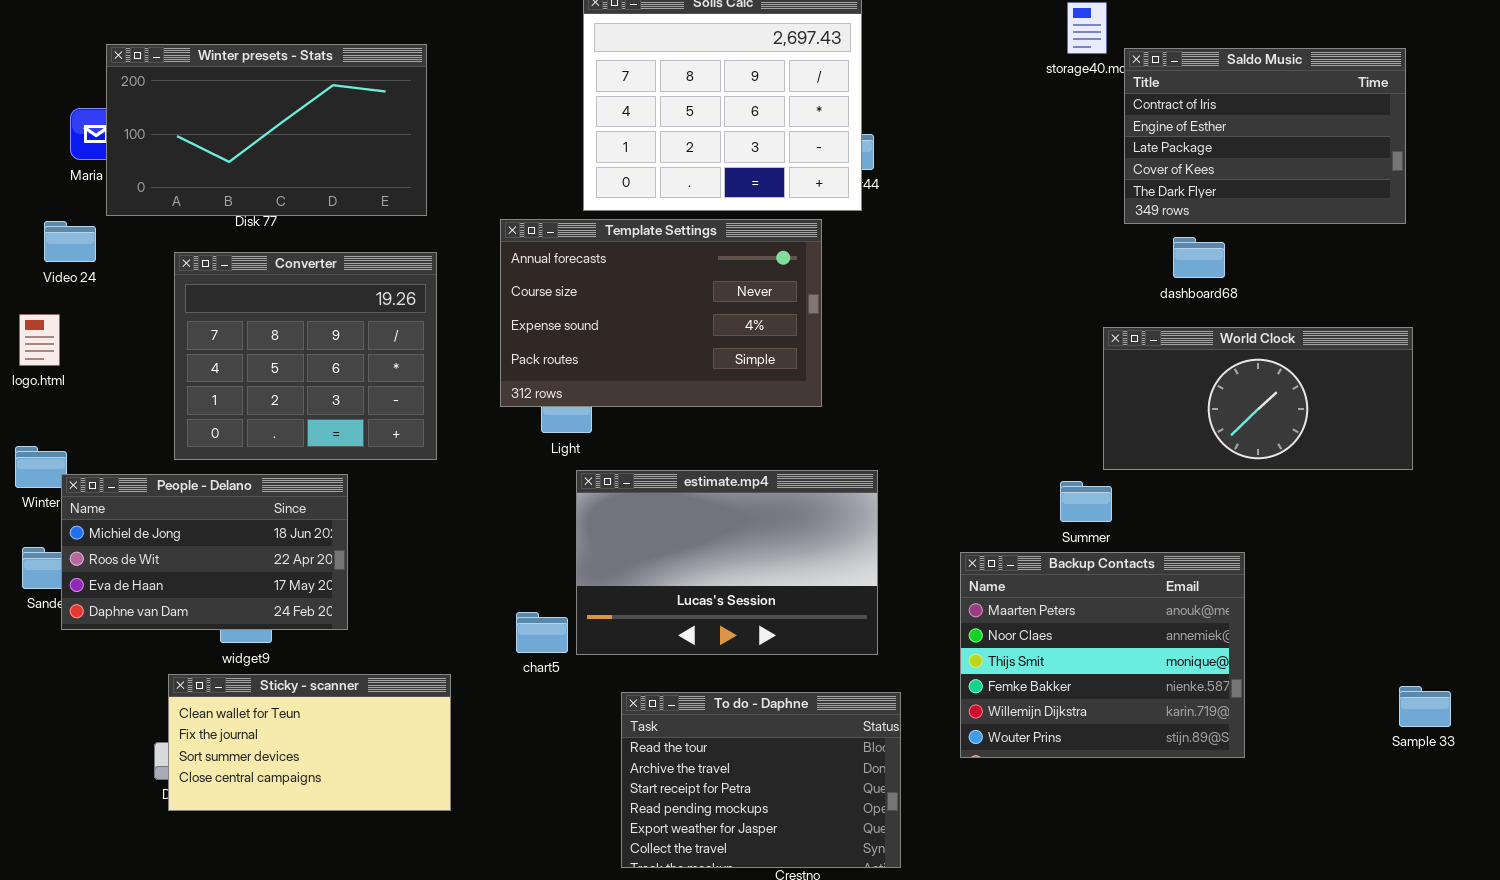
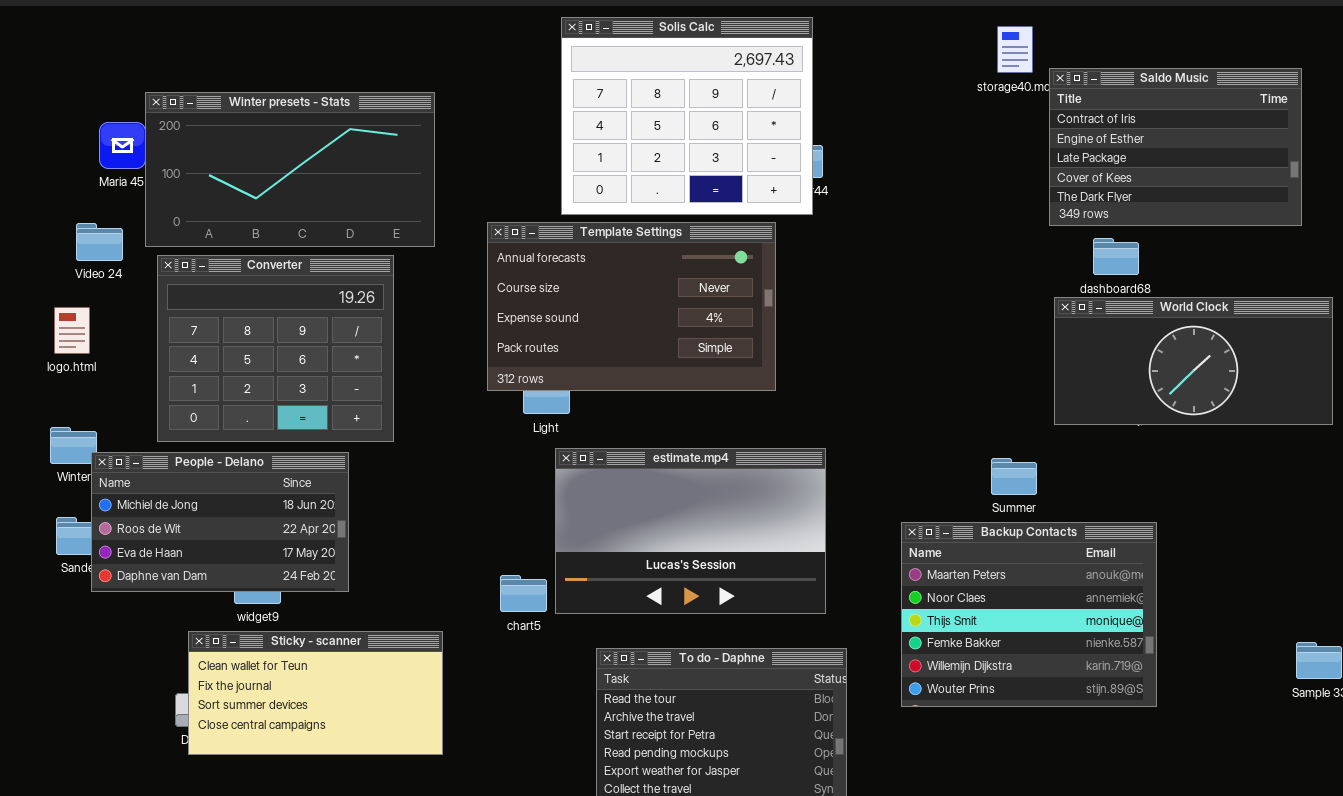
Winter presets - Stats: [106,44,427,216] -> [145,92,435,247], moved
Converter: [174,252,437,460] -> [157,255,394,442], moved
World Clock: [1103,327,1413,470] -> [1054,297,1333,425], moved

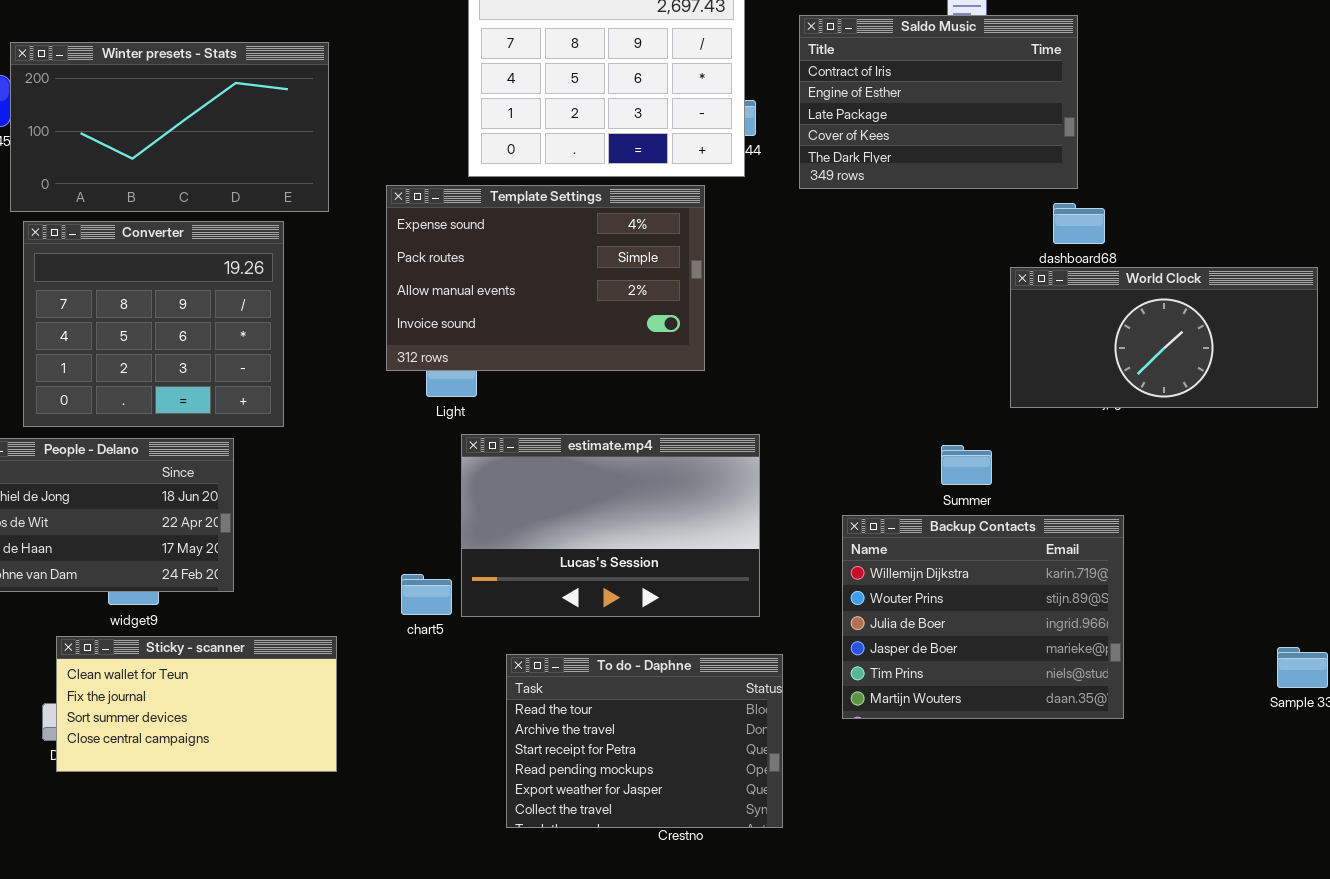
Saldo Music: [1049,68,1302,226] -> [799,15,1078,189], moved
Template Settings: [487,222,776,391] -> [386,185,705,371], scrolled down 2 rows
Backup Contacts: [901,522,1157,707] -> [842,515,1124,719], scrolled down 4 rows

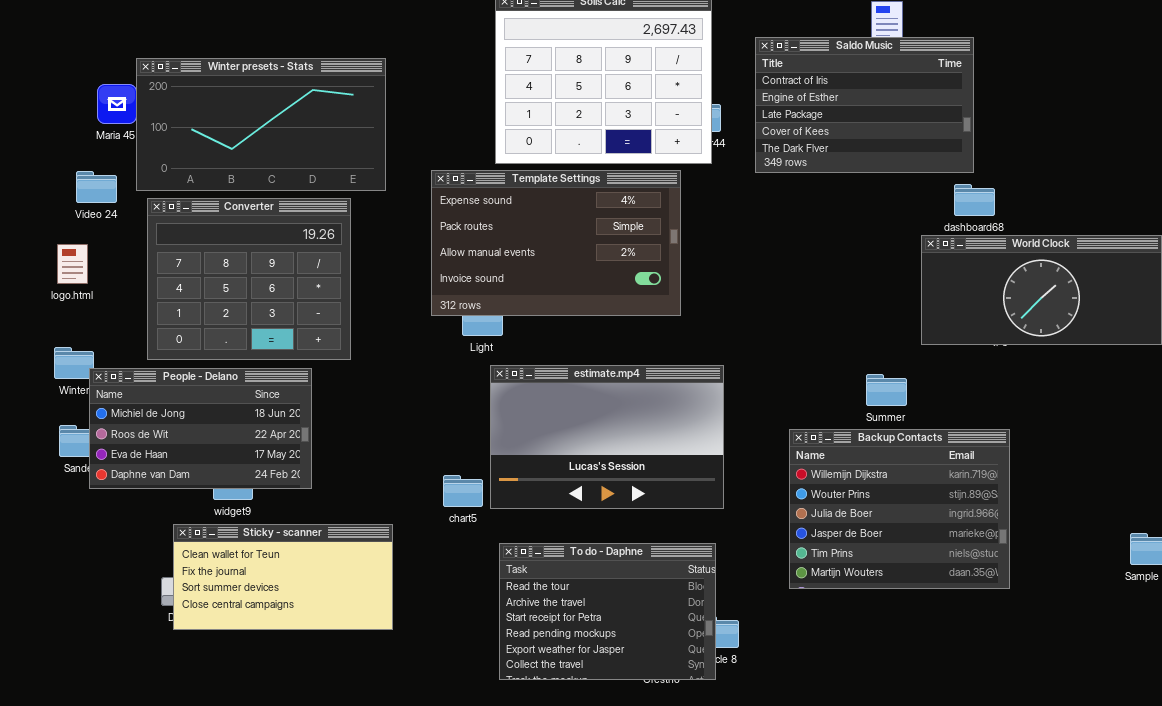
To do - Daphne: [506,654,783,828] -> [499,543,716,680], moved

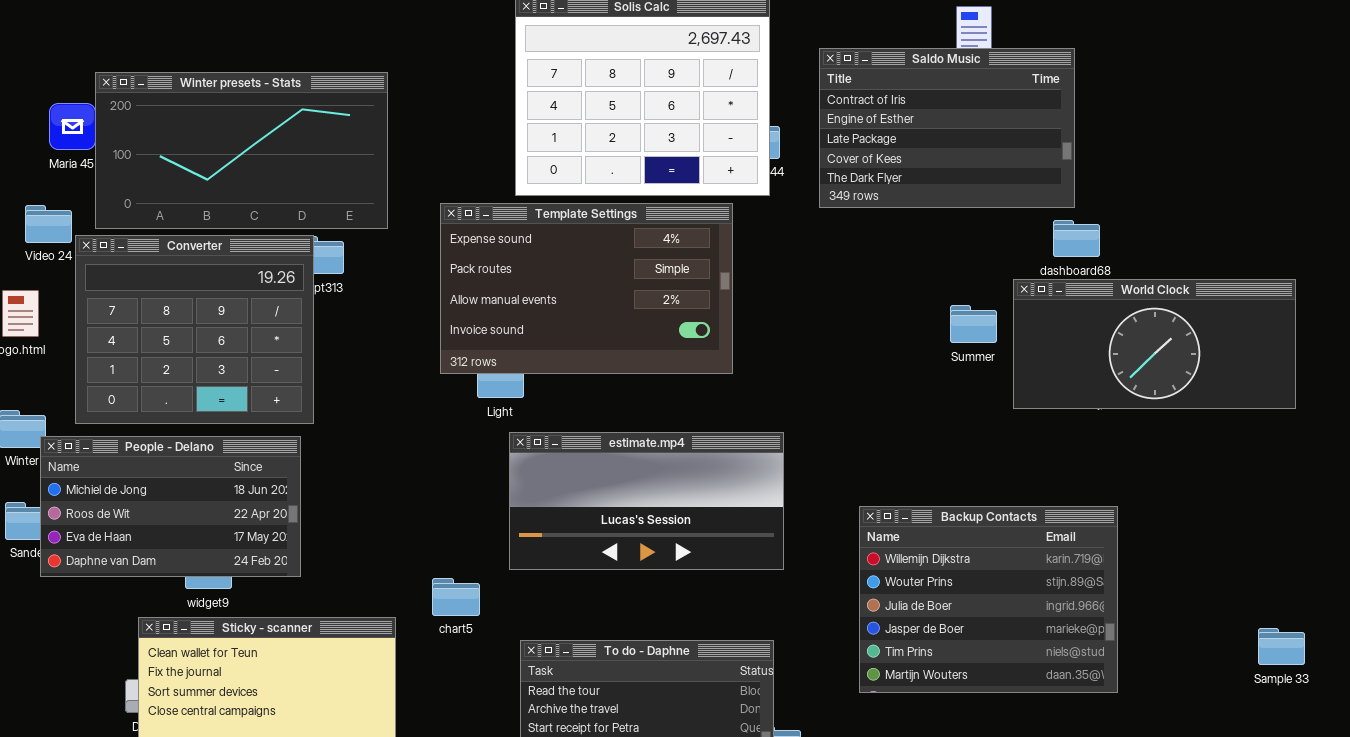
Converter: [147,198,351,360] -> [75,235,314,424], moved
estimate.mp4: [490,365,724,509] -> [509,432,784,570], resized
Summer: [866,374,907,406] -> [950,305,997,343], moved
chart5: [443,475,483,507] -> [432,578,480,616], moved

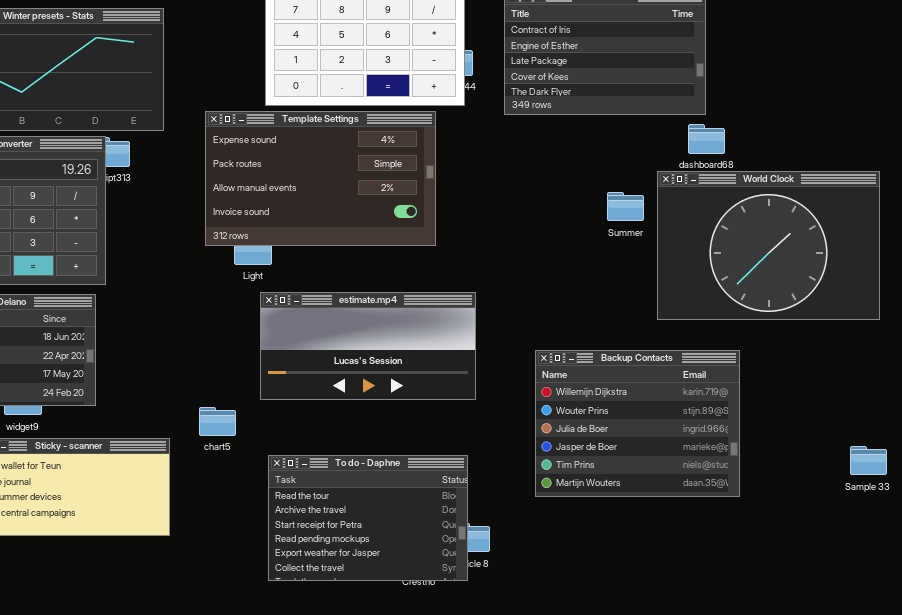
World Clock: [1013,279,1296,409] -> [657,171,880,320], resized

